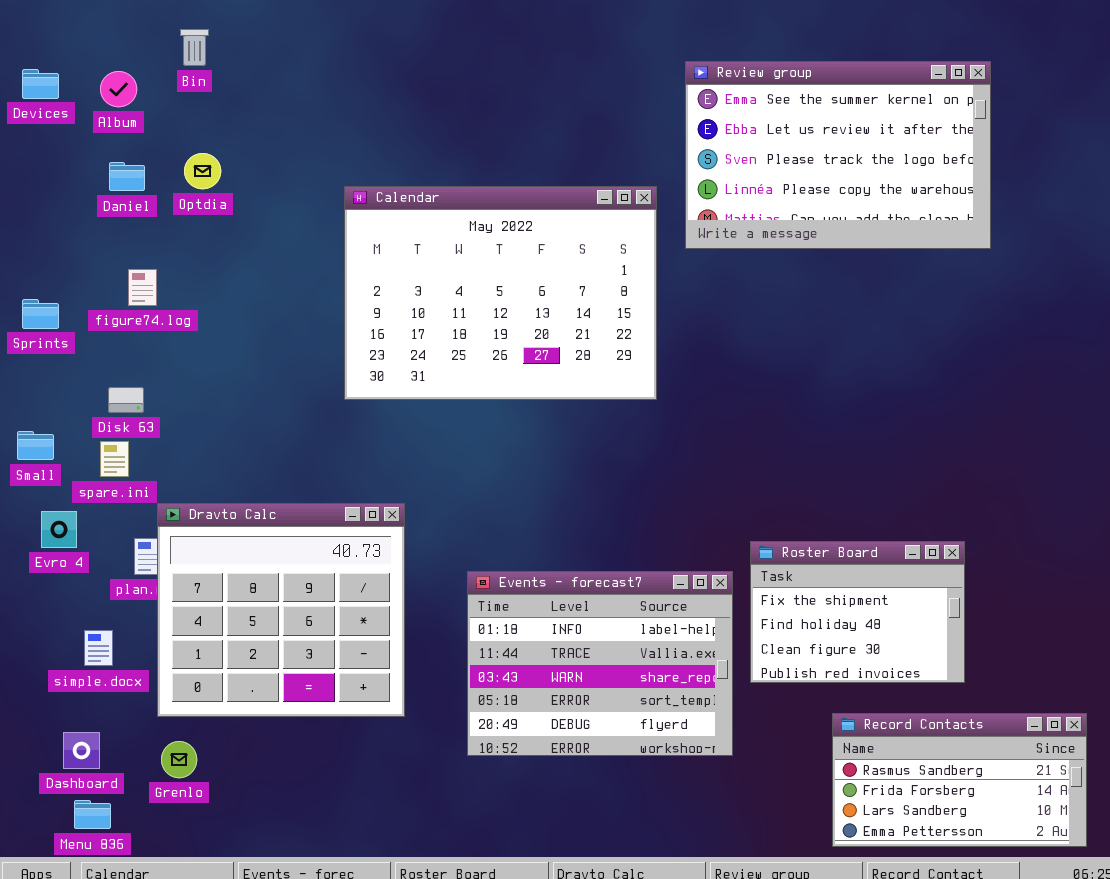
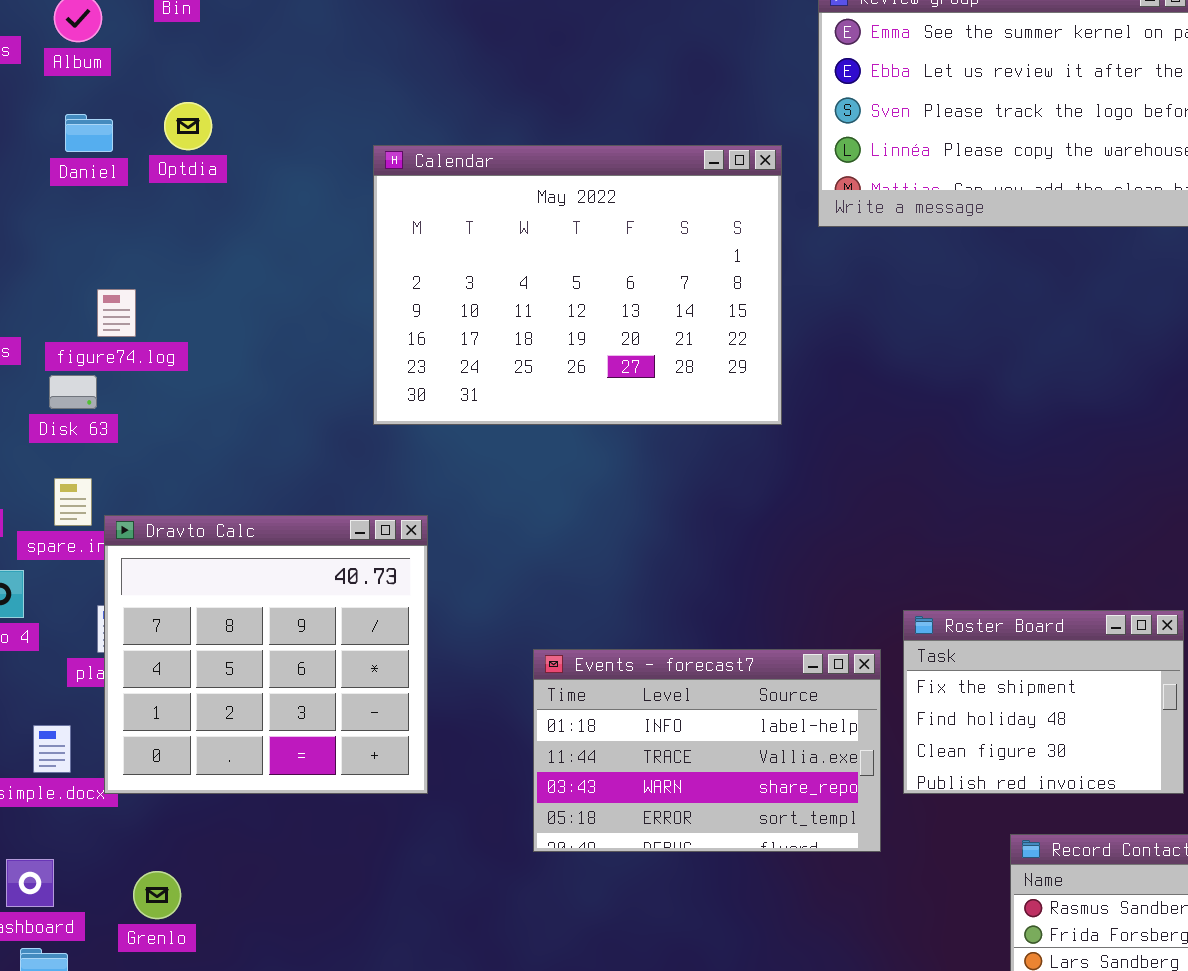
figure74.log: [128,269,157,306] -> [97,289,136,337], moved
Disk 63: [108,387,144,413] -> [49,375,97,409], moved
Dravto Calc: [157,503,405,717] -> [104,515,428,794], moved
Events - forecast7: [467,571,733,756] -> [533,649,881,852], resized

